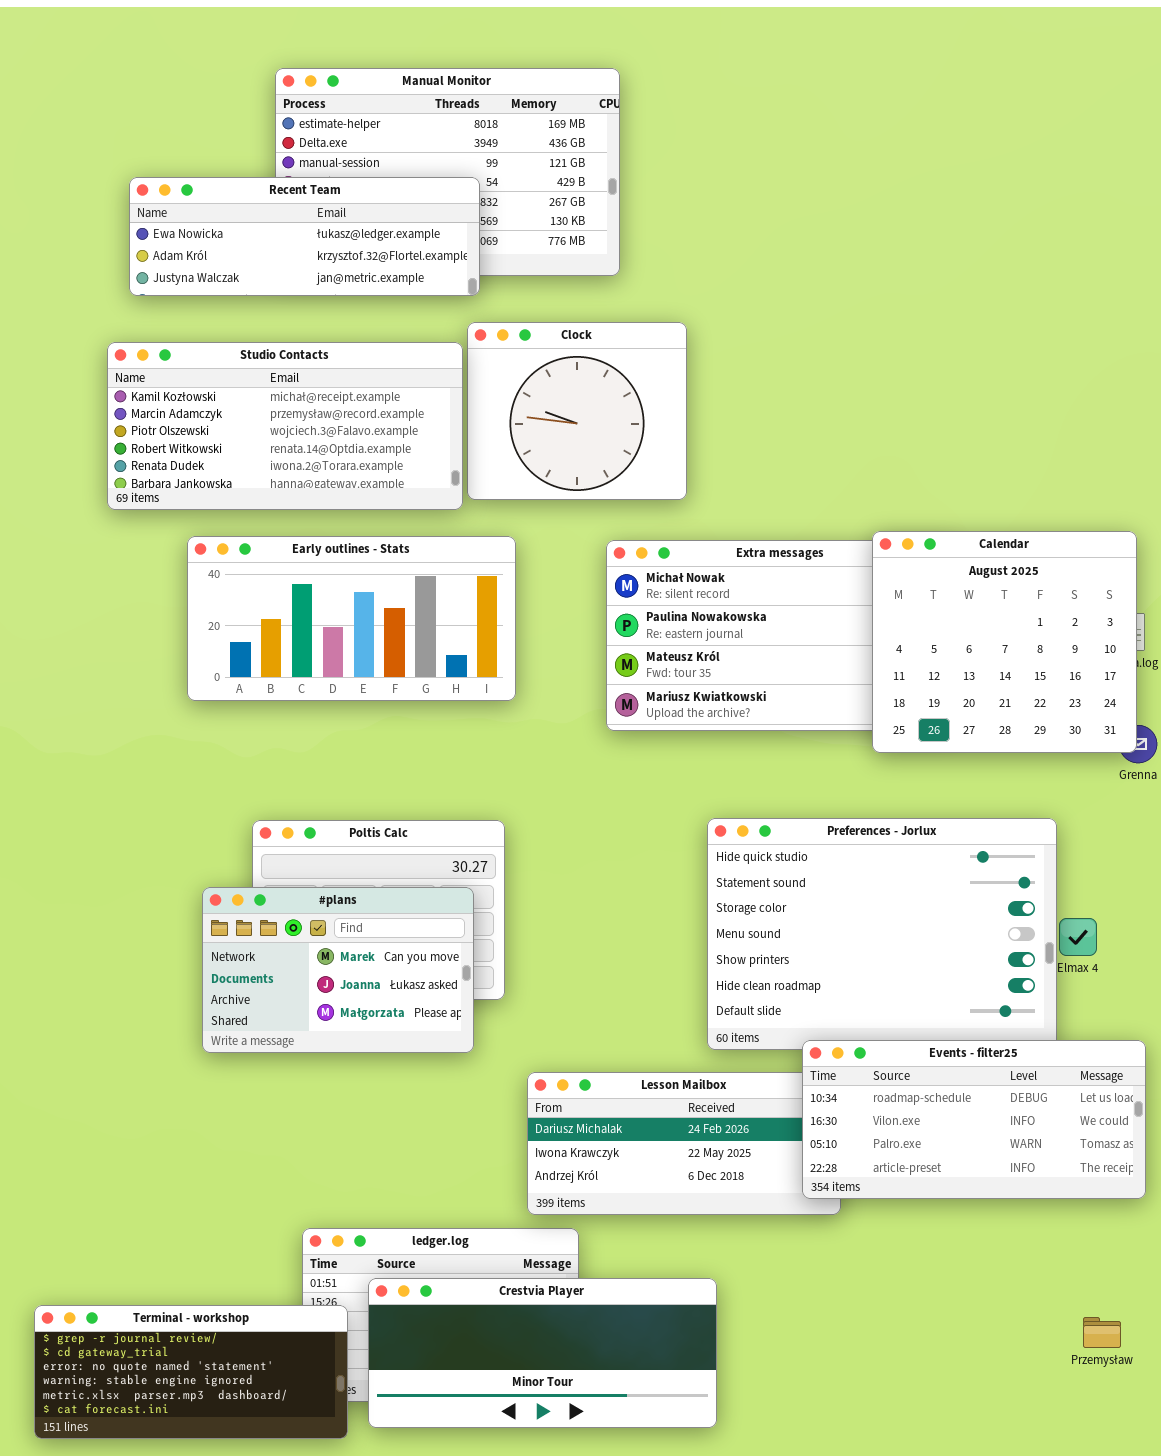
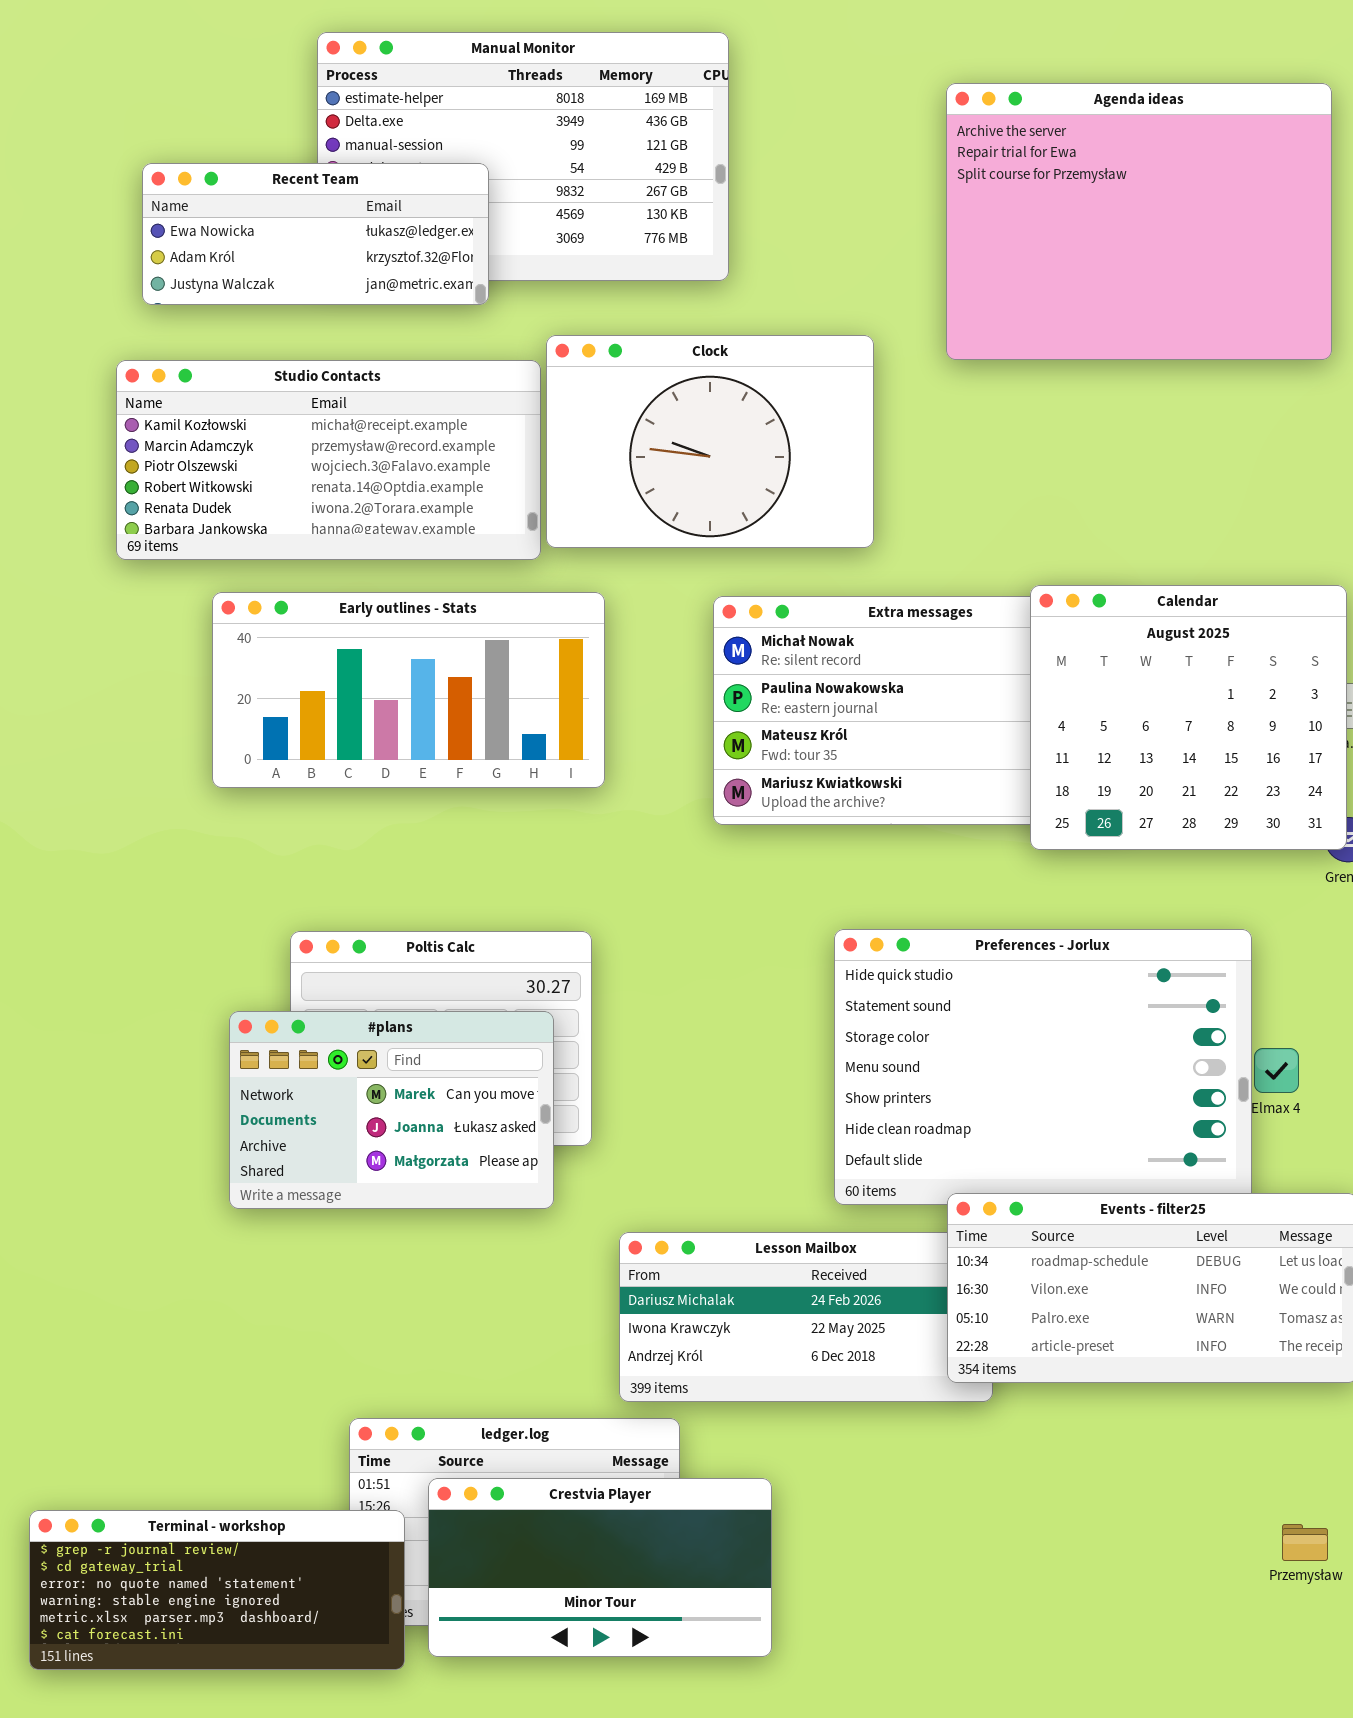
Agenda ideas: none -> [946,83,1332,360], opened
Recent Team: [129,177,480,296] -> [142,163,489,305], resized
Clock: [467,322,687,500] -> [546,335,874,548], resized
Crestvia Player: [368,1278,717,1428] -> [428,1478,772,1657], resized

